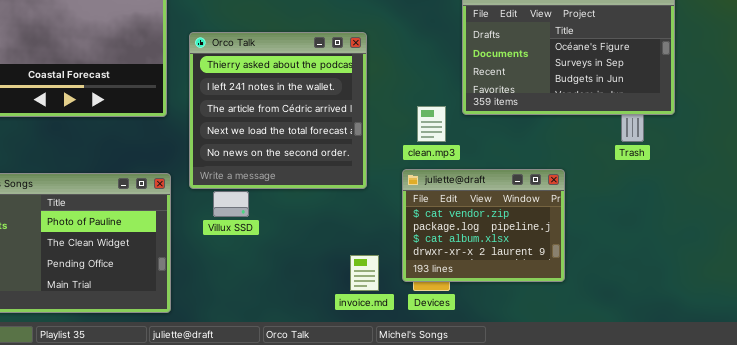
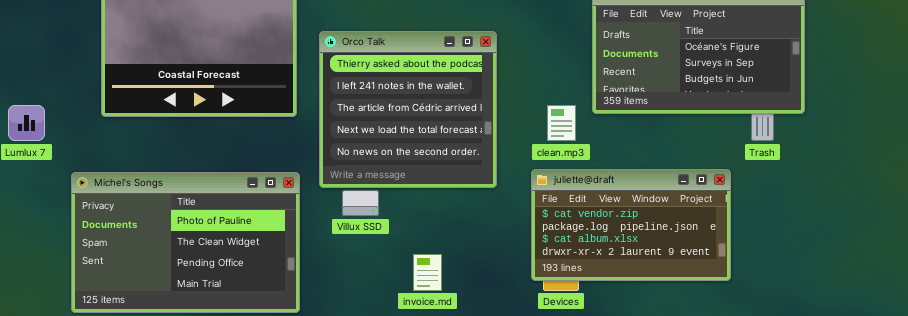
juliette@draft: [402,169,565,282] -> [531,169,731,281], resized
invoice.md: [350,255,379,291] -> [413,254,442,291], moved

